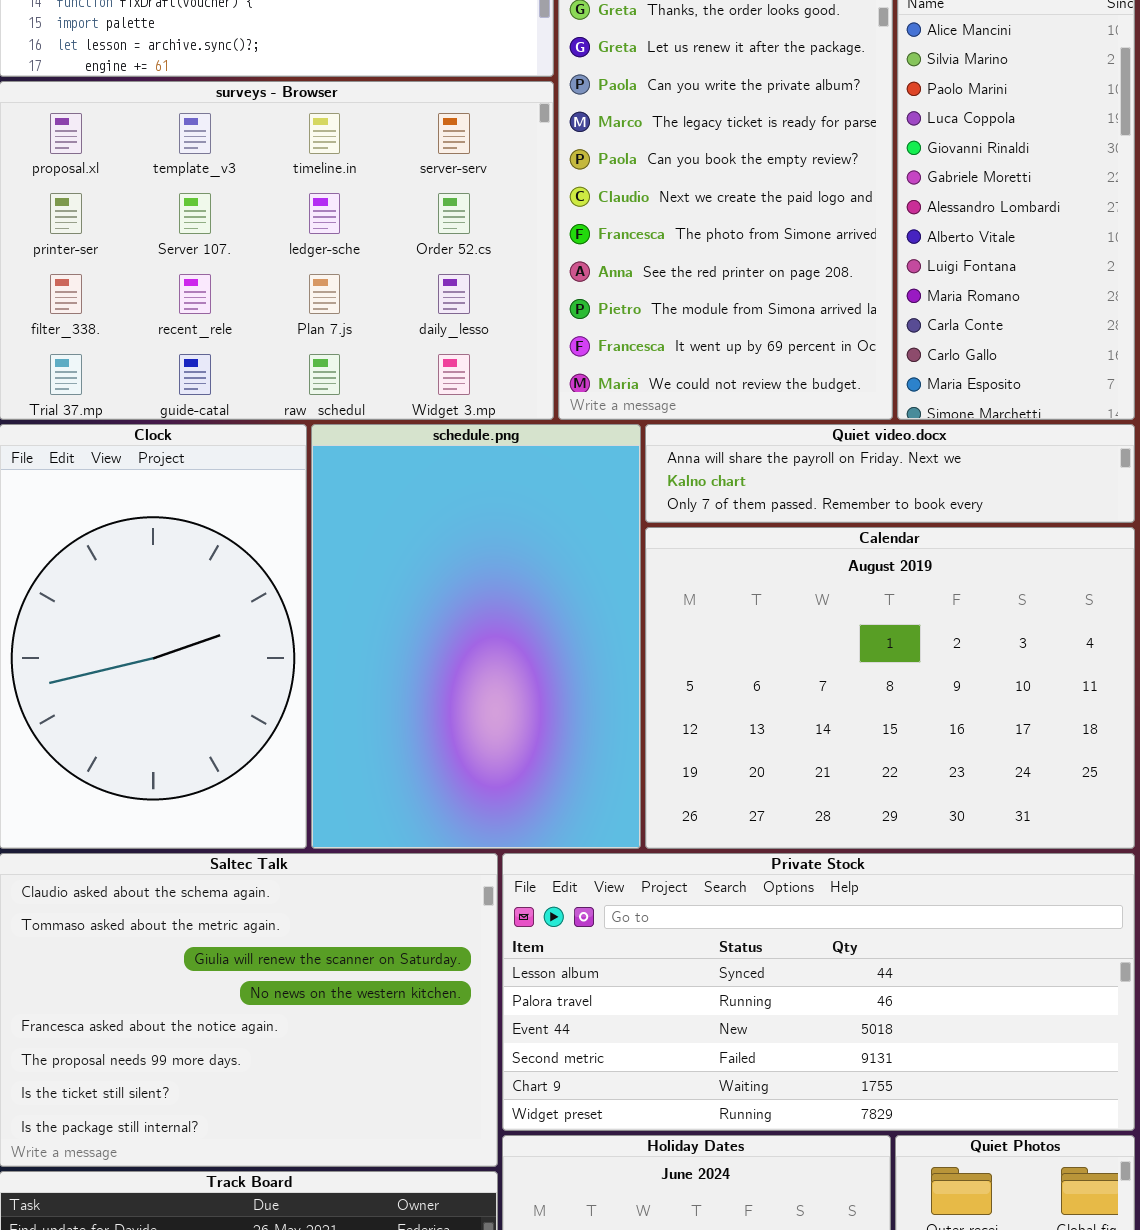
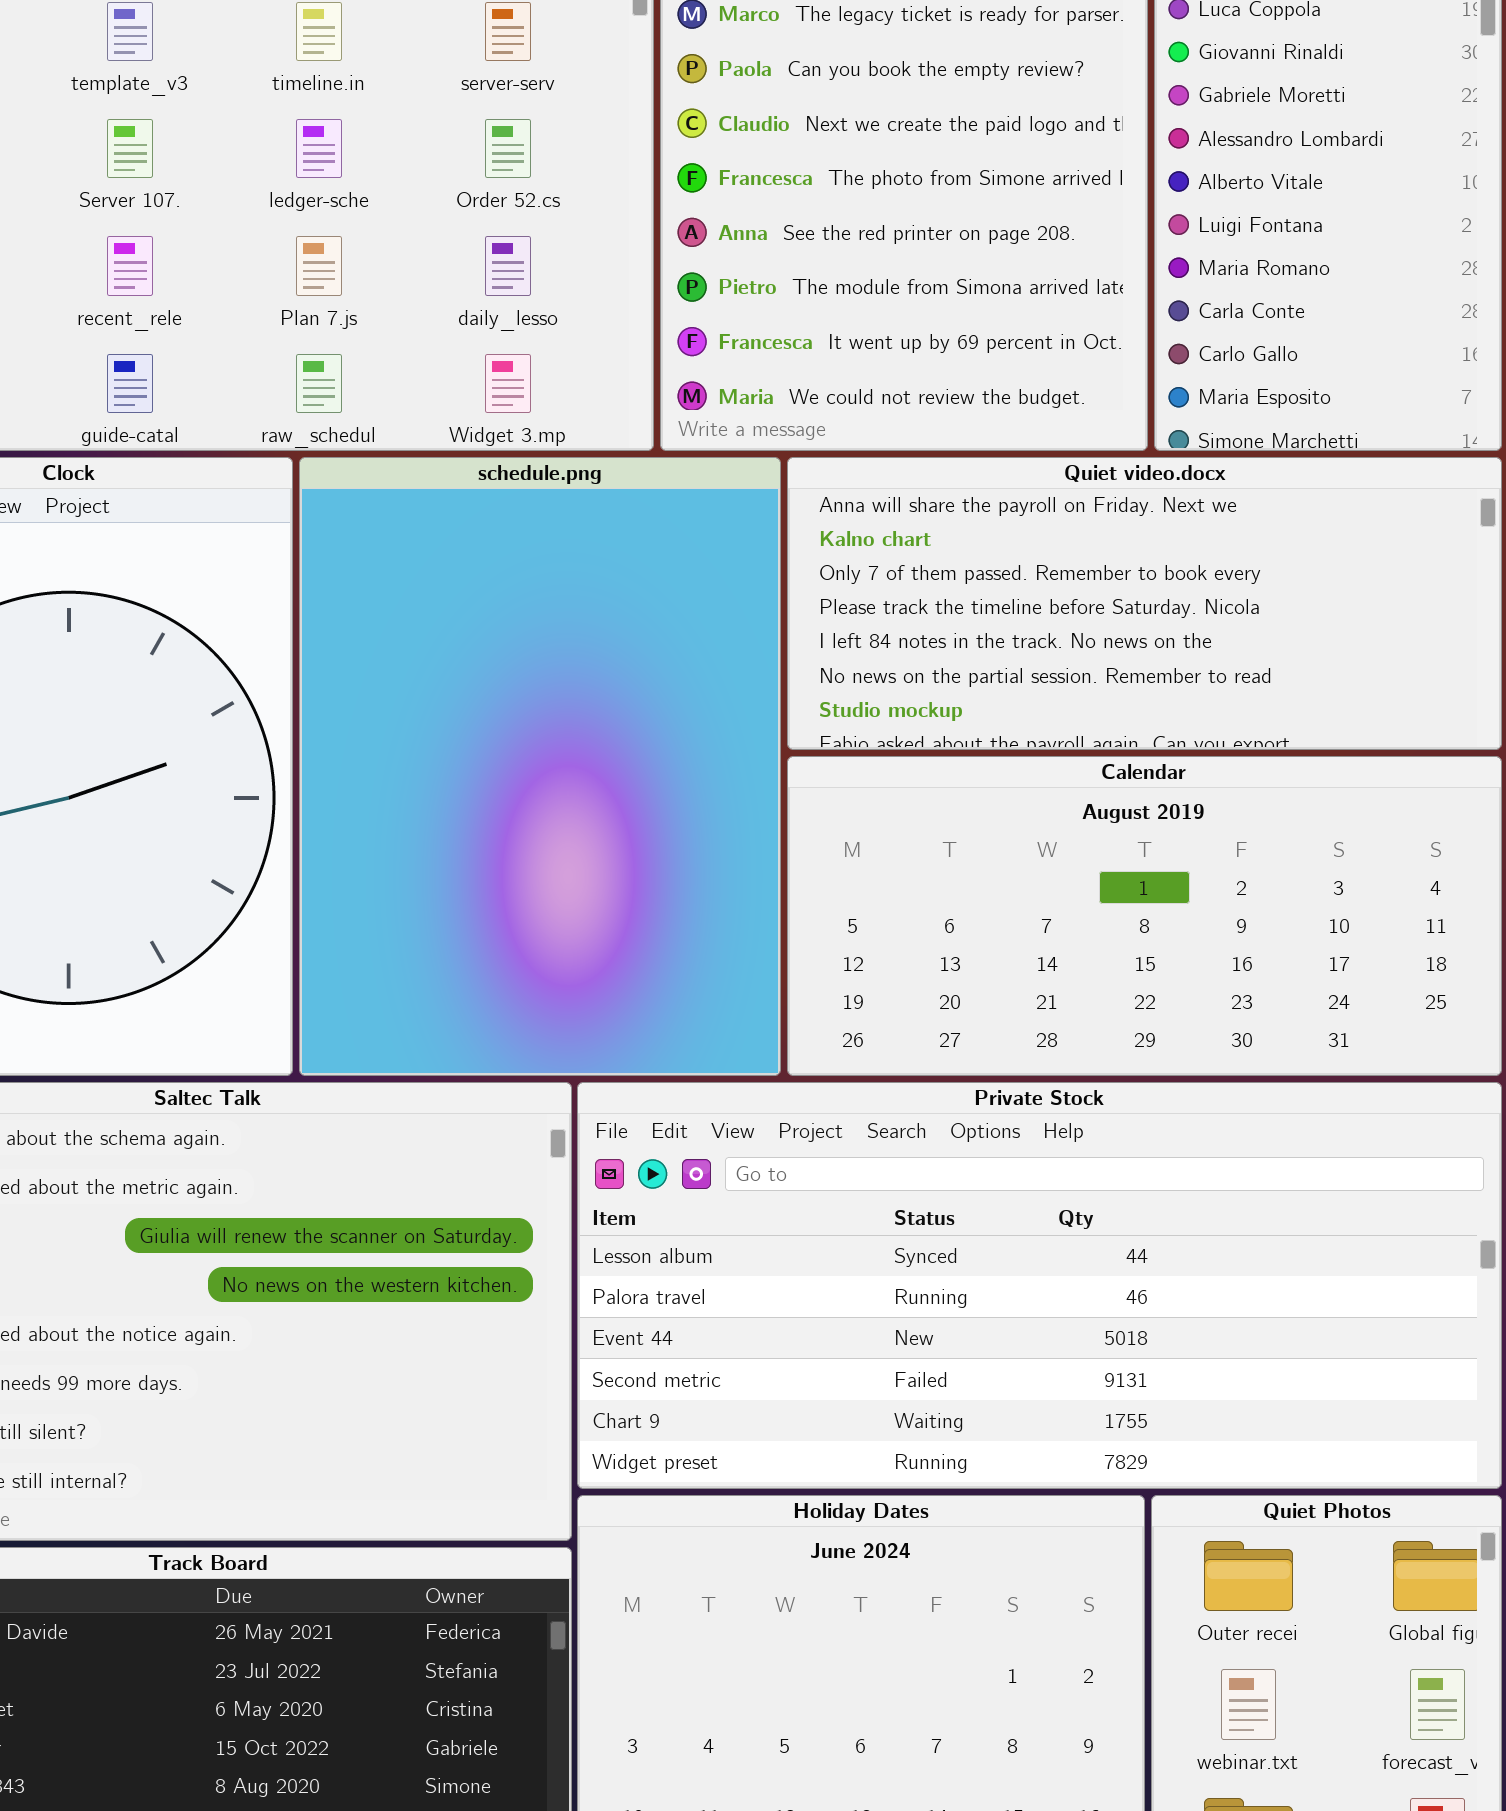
Quiet video.docx: [645,424,1135,523] -> [787,457,1502,750], resized
Calendar: [645,527,1135,849] -> [787,756,1502,1076], resized

